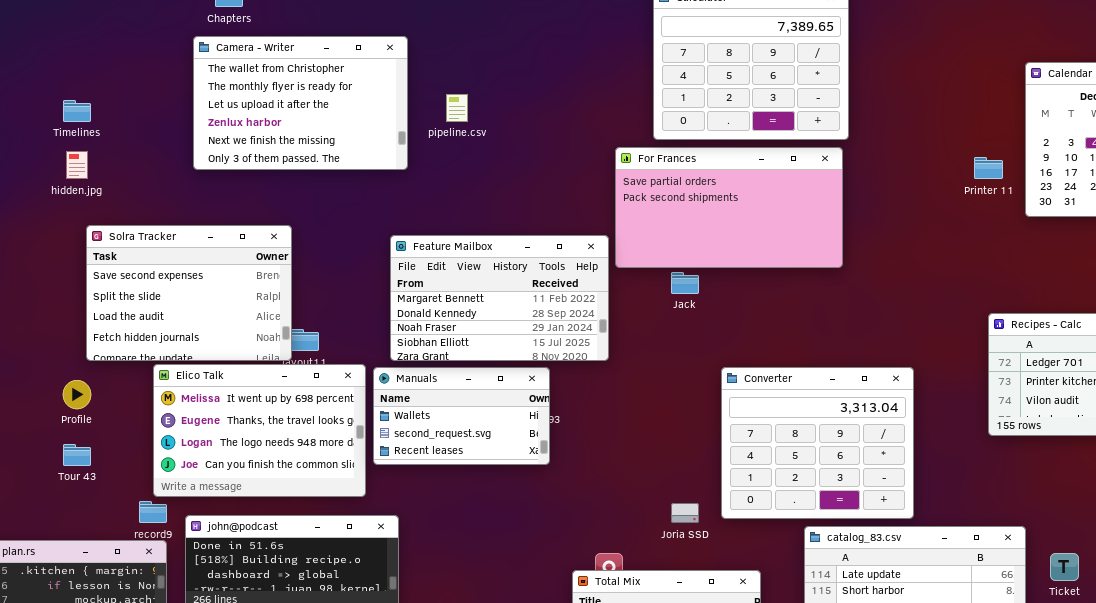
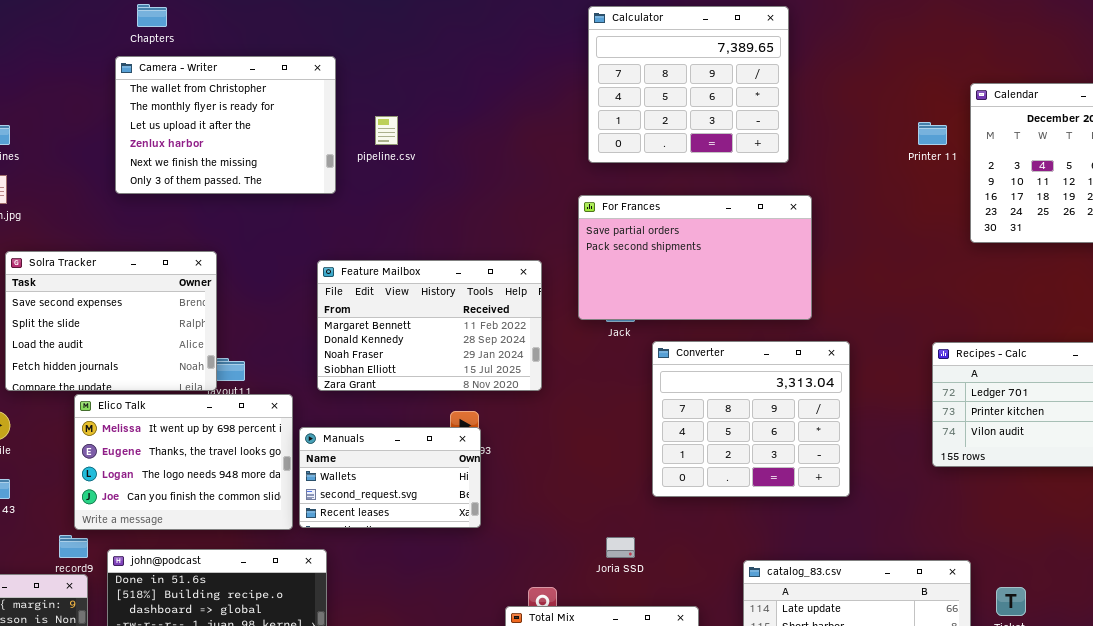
For Frances: [615,147,843,268] -> [578,195,812,320], moved
Printer 11: [974,157,1003,179] -> [918,122,947,145], moved
Manuals: [373,367,550,465] -> [299,427,481,528], moved
Converter: [721,367,914,519] -> [652,341,850,497], moved

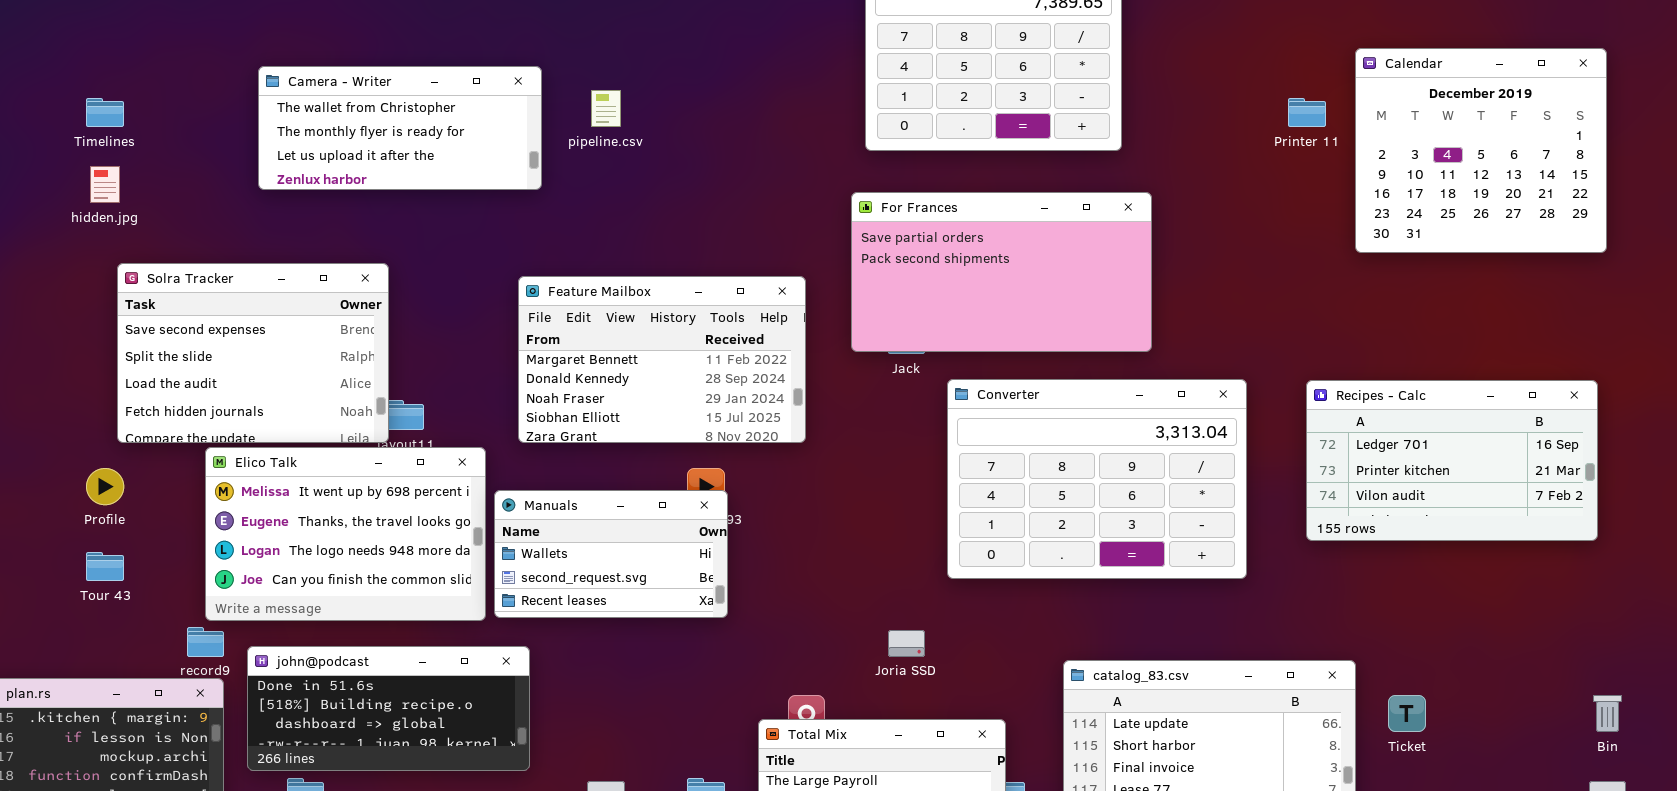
Camera - Writer: [115,56,336,194] -> [258,66,542,190], resized
Converter: [652,341,850,497] -> [947,379,1247,579], resized

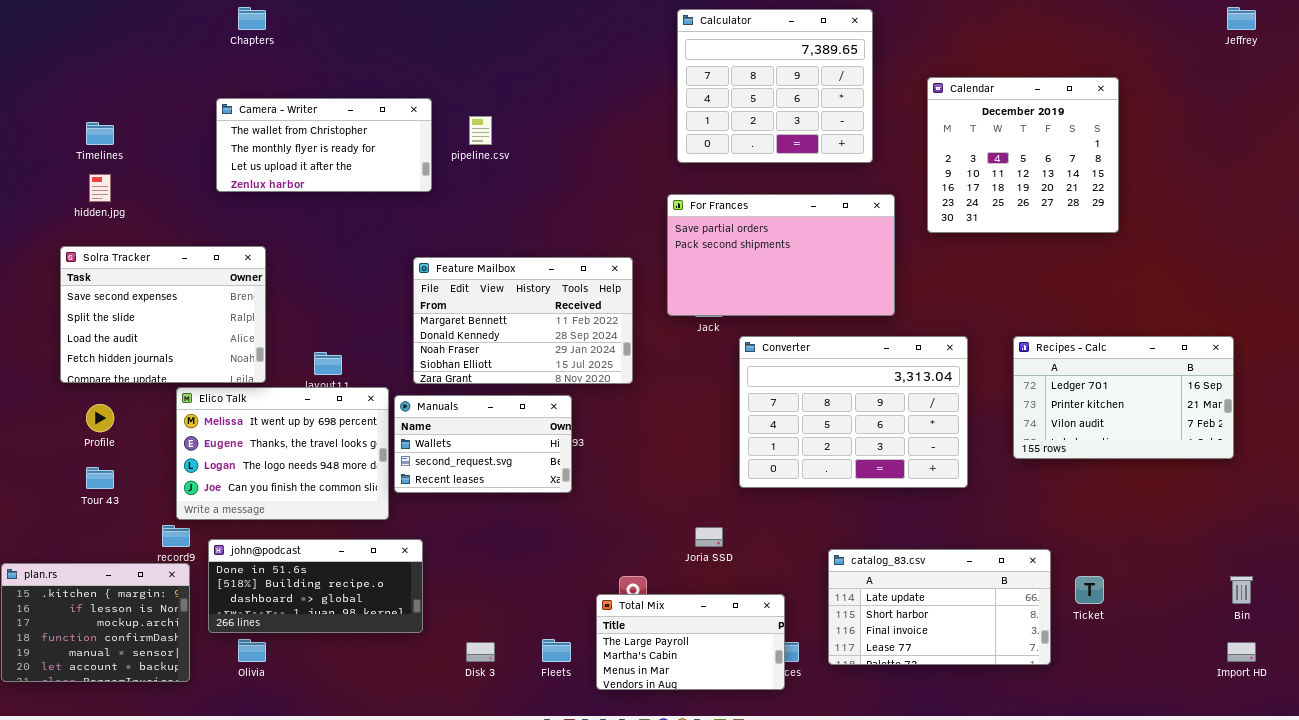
Calendar: [1355,48,1607,253] -> [927,77,1119,233], moved
Solra Tracker: [117,263,389,443] -> [60,246,266,383], moved
Manuals: [494,490,728,618] -> [394,395,572,493], moved

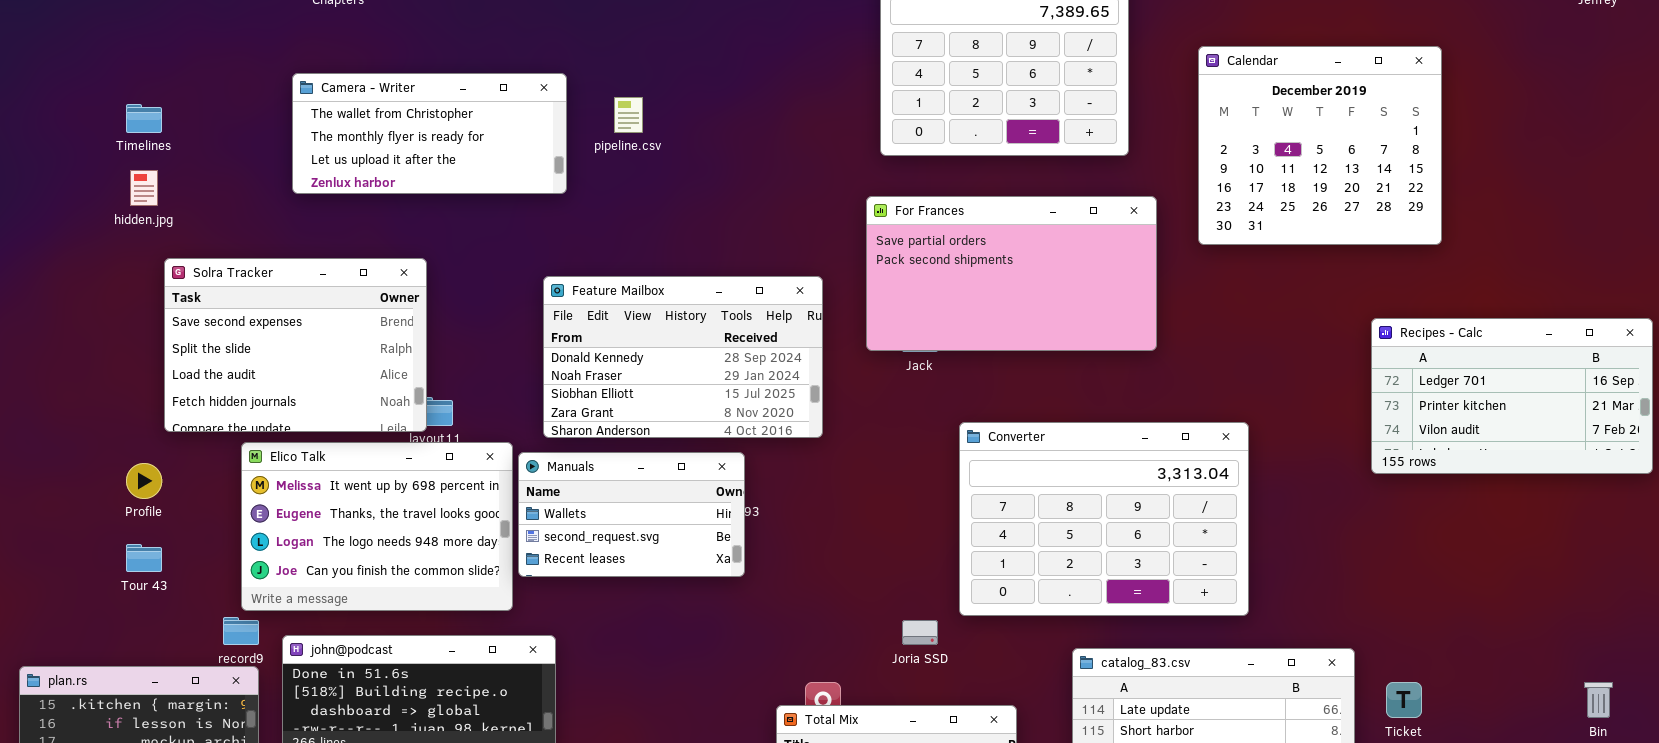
Solra Tracker: [60,246,266,383] -> [164,258,427,432], moved
Feature Mailbox: [413,257,633,384] -> [543,276,823,438], scrolled down 1 row
Converter: [739,336,968,488] -> [959,422,1249,616], moved
Recipes - Calc: [1013,336,1234,459] -> [1371,318,1653,474], moved

